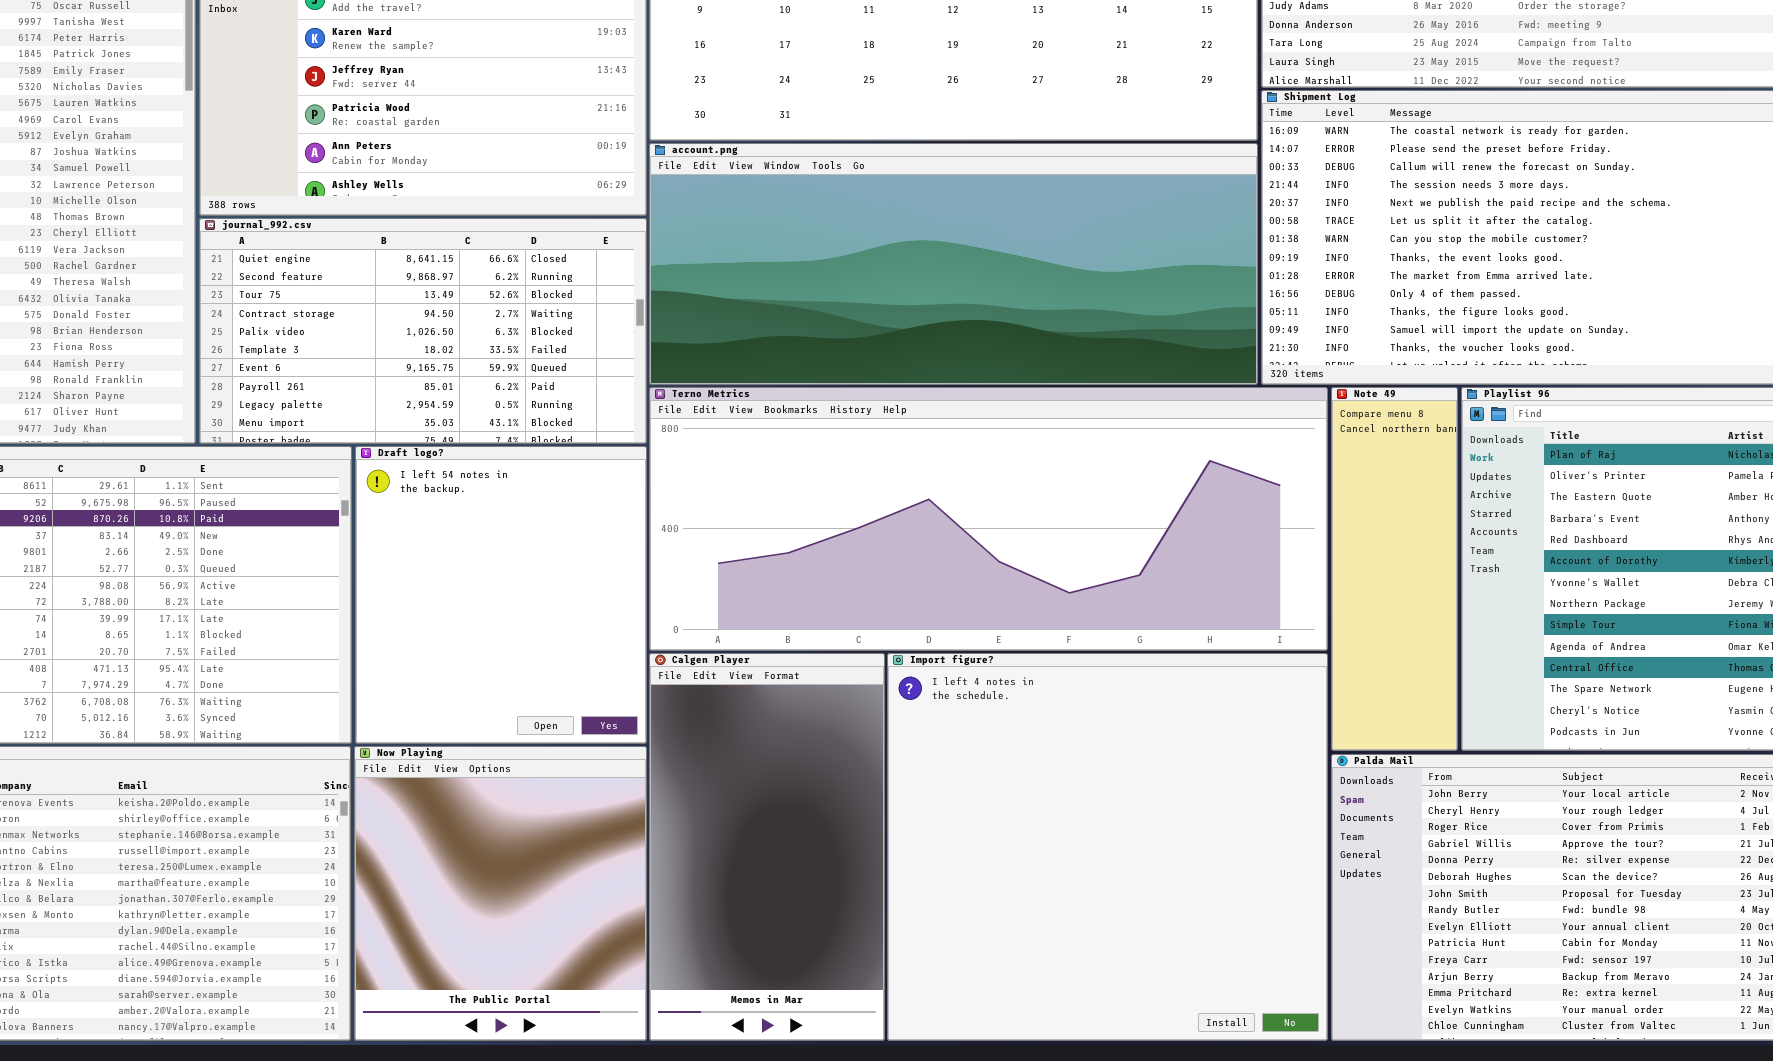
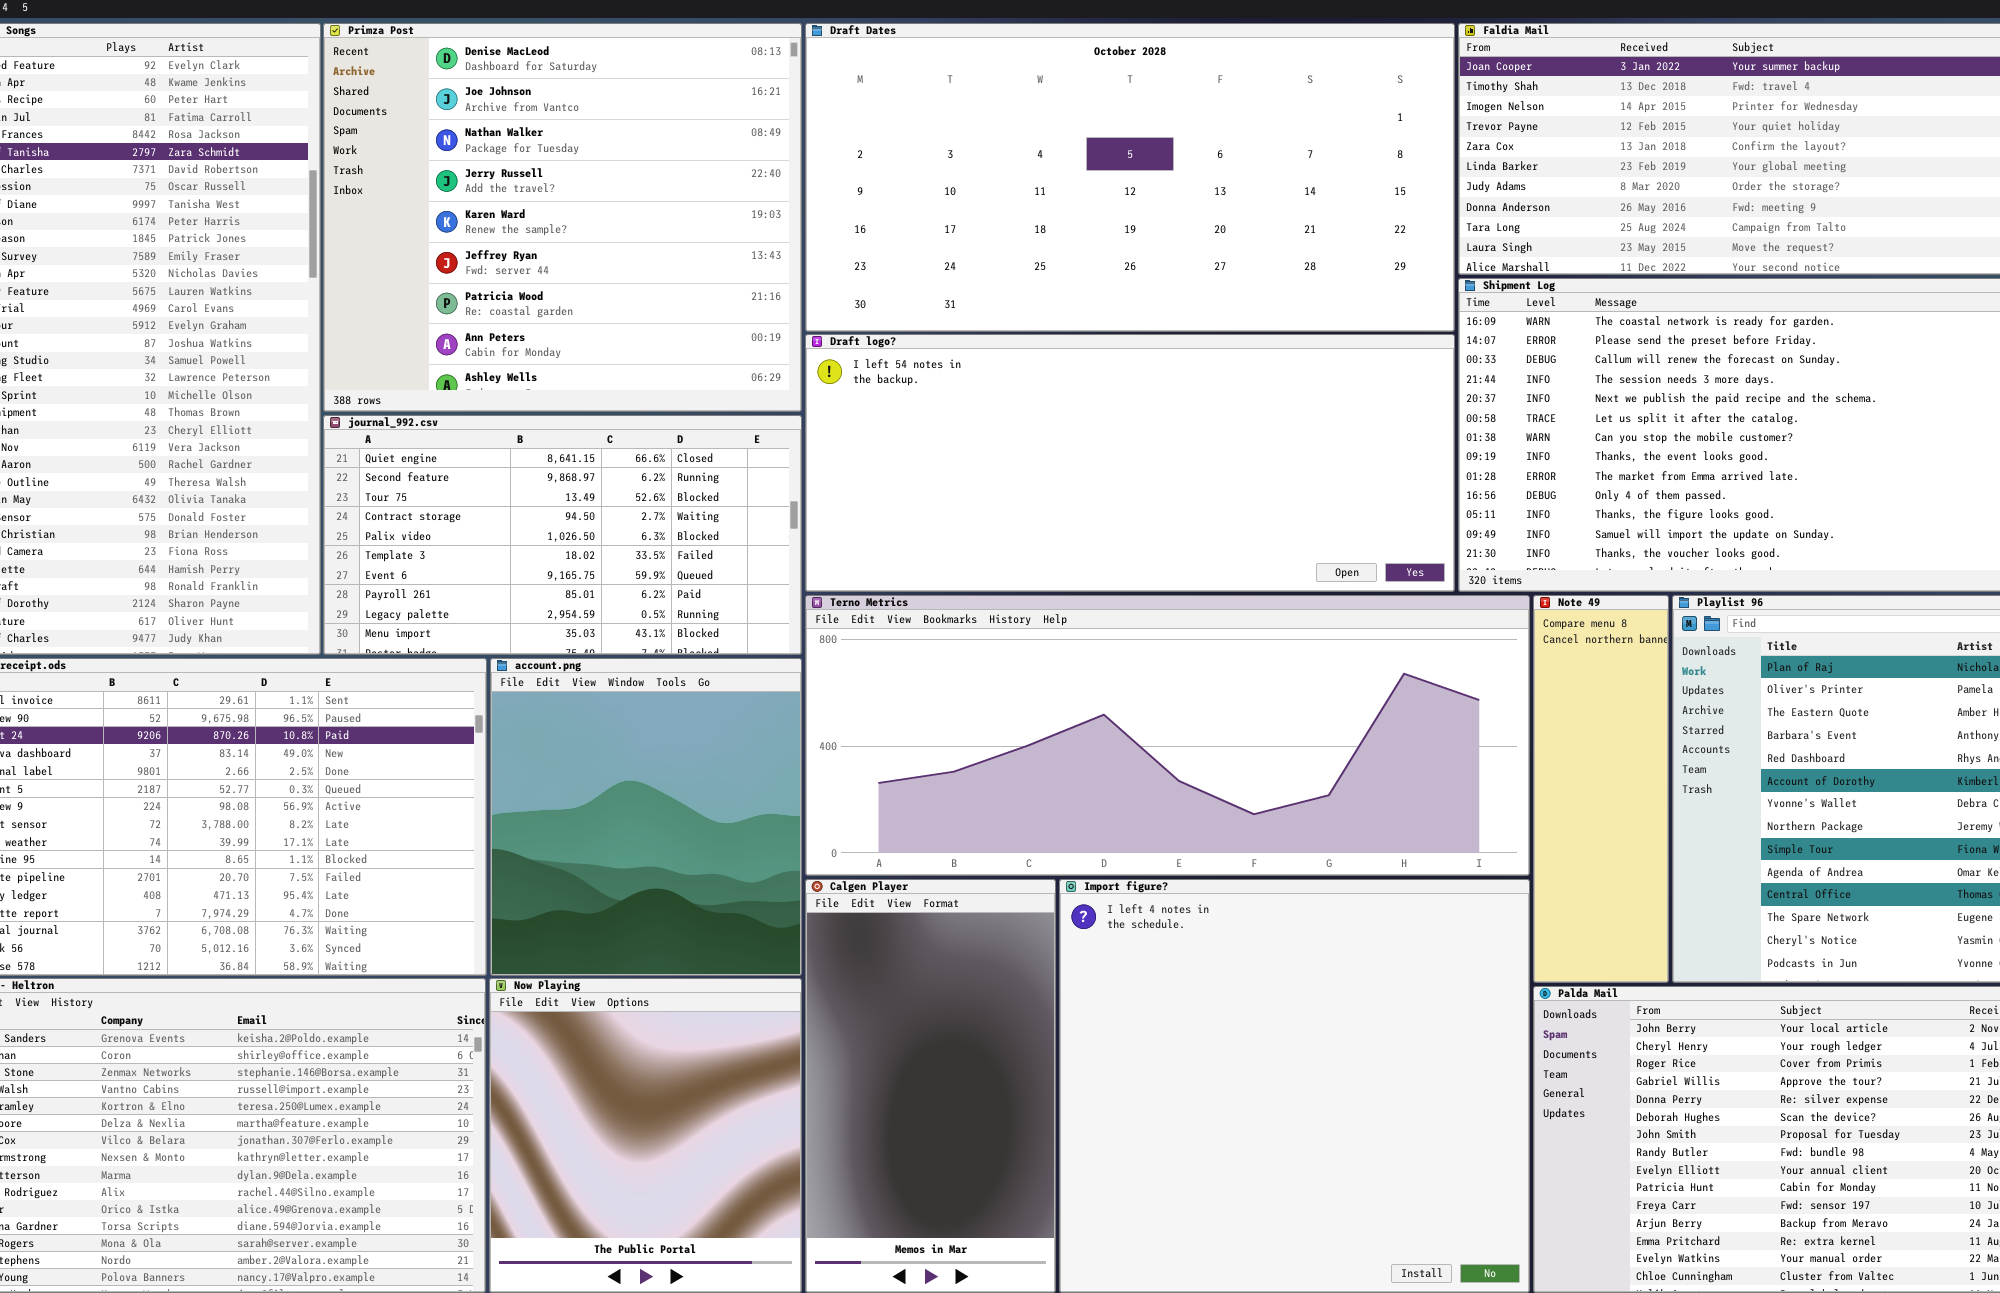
account.png: [649,143,1258,385] -> [490,658,802,976], moved, resized
Draft logo?: [355,446,647,744] -> [805,334,1455,592], moved, resized

